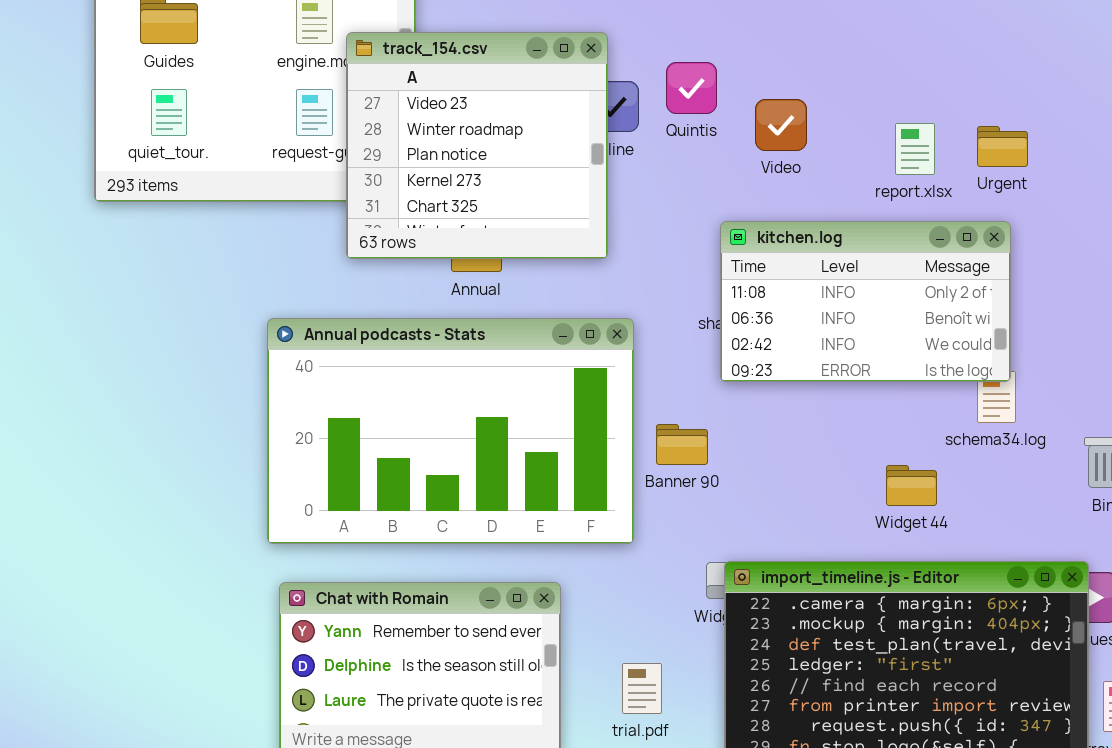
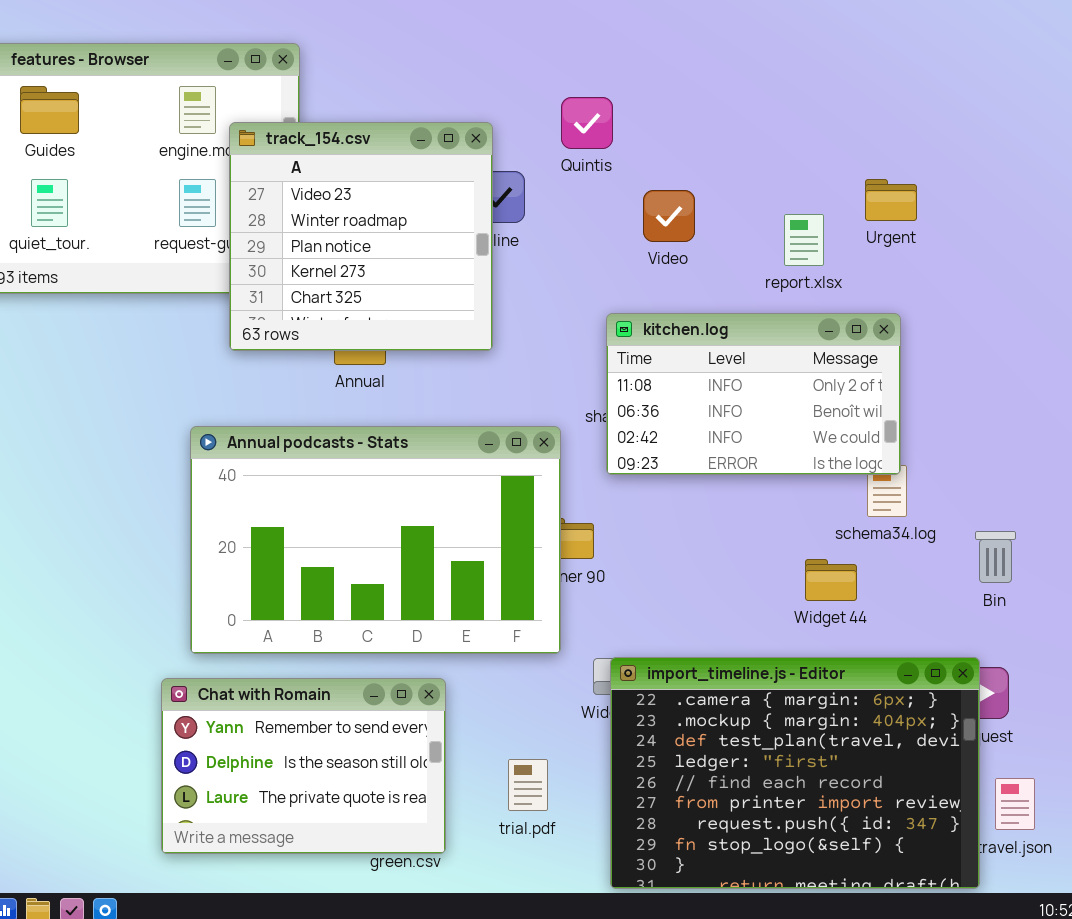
Quintis: [666,62,717,114] -> [561,97,613,149], moved
Urgent: [977,126,1028,167] -> [865,179,917,221], moved
Annual podcasts - Stats: [267,318,634,544] -> [190,426,561,654], moved
Widget 44: [886,465,937,506] -> [805,559,857,601], moved

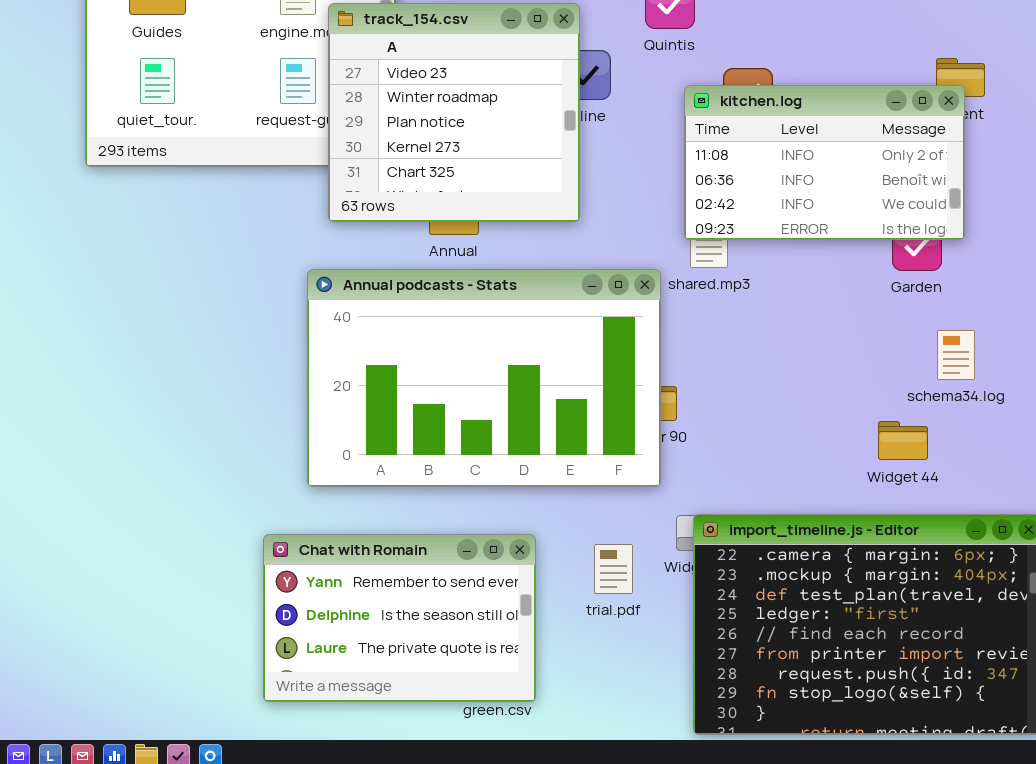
kitchen.log: [606,313,901,475] -> [684,85,965,240], moved
Annual podcasts - Stats: [190,426,561,654] -> [307,269,661,487], moved
trial.pdf: [508,759,548,811] -> [594,544,633,594], moved

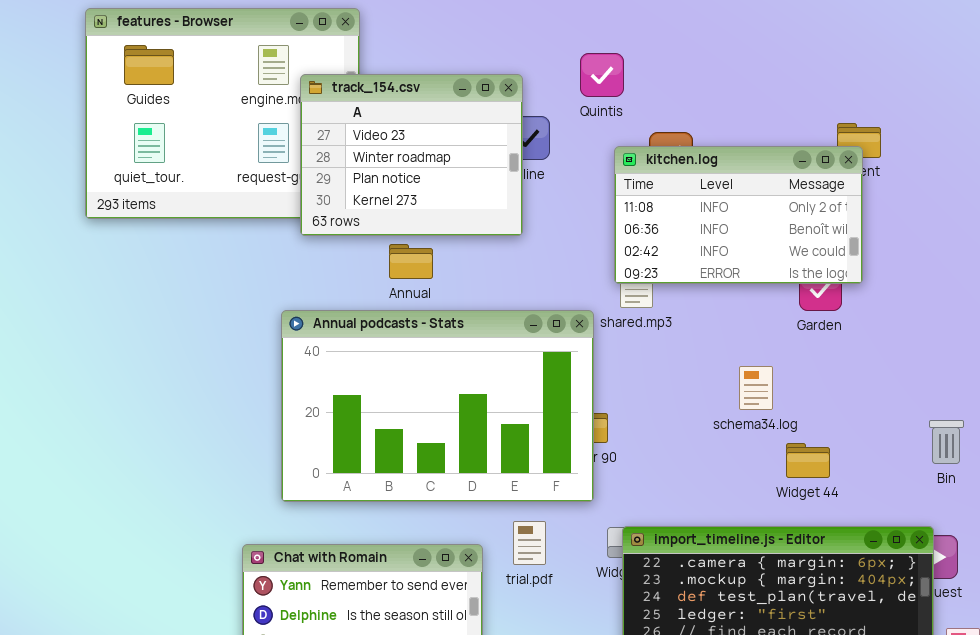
track_154.csv: [328,3,580,222] -> [300,74,523,236], resized
schema34.log: [937,330,975,380] -> [739,366,773,410], moved
trial.pdf: [594,544,633,594] -> [513,521,546,565], moved

